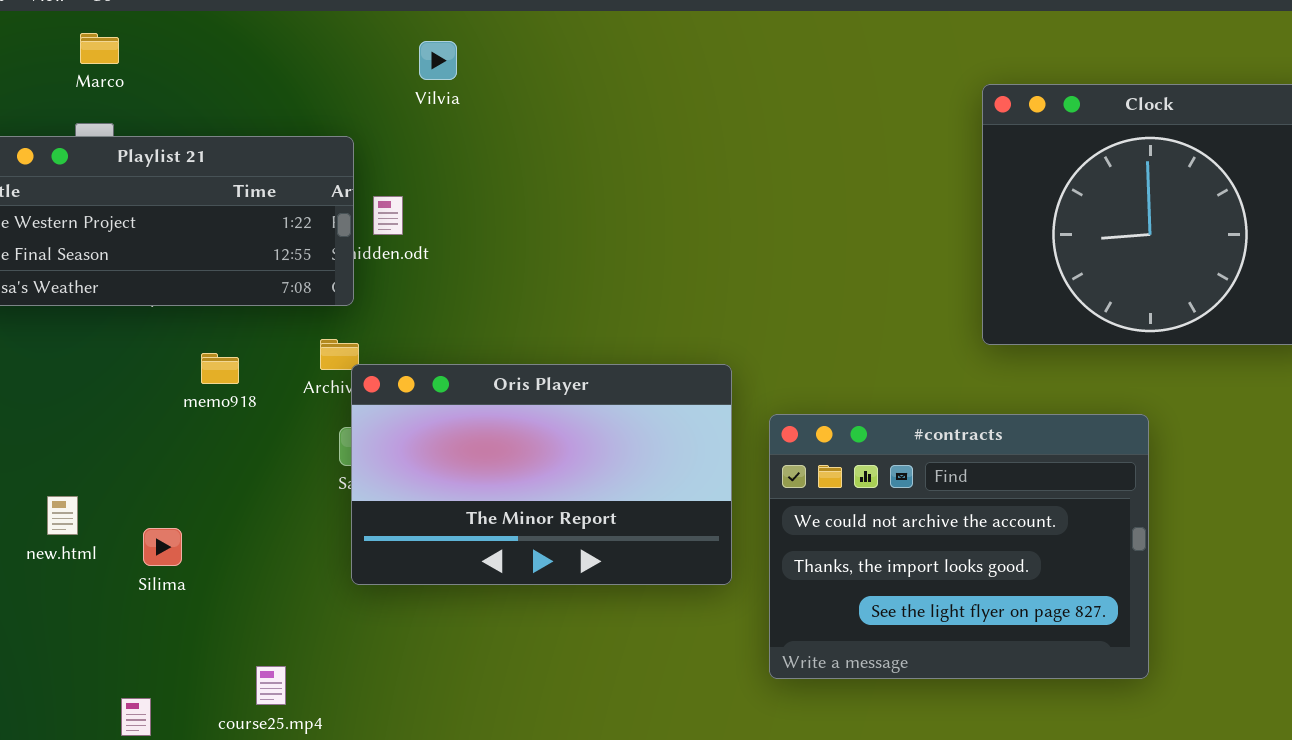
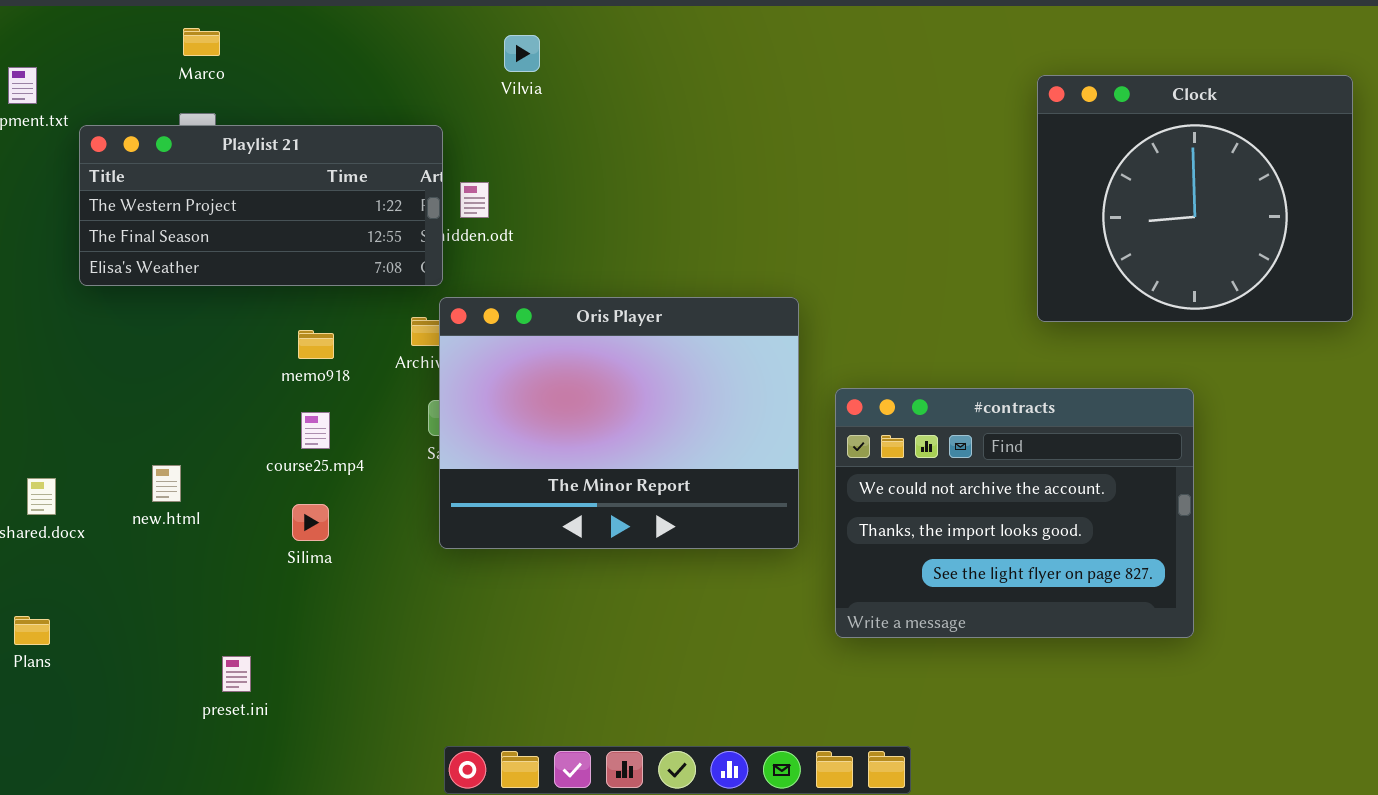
Oris Player: [351,364,732,585] -> [439,297,799,549], resized
Silima: [143,528,182,566] -> [292,504,329,541], moved
course25.mp4: [256,666,286,705] -> [301,412,330,449], moved

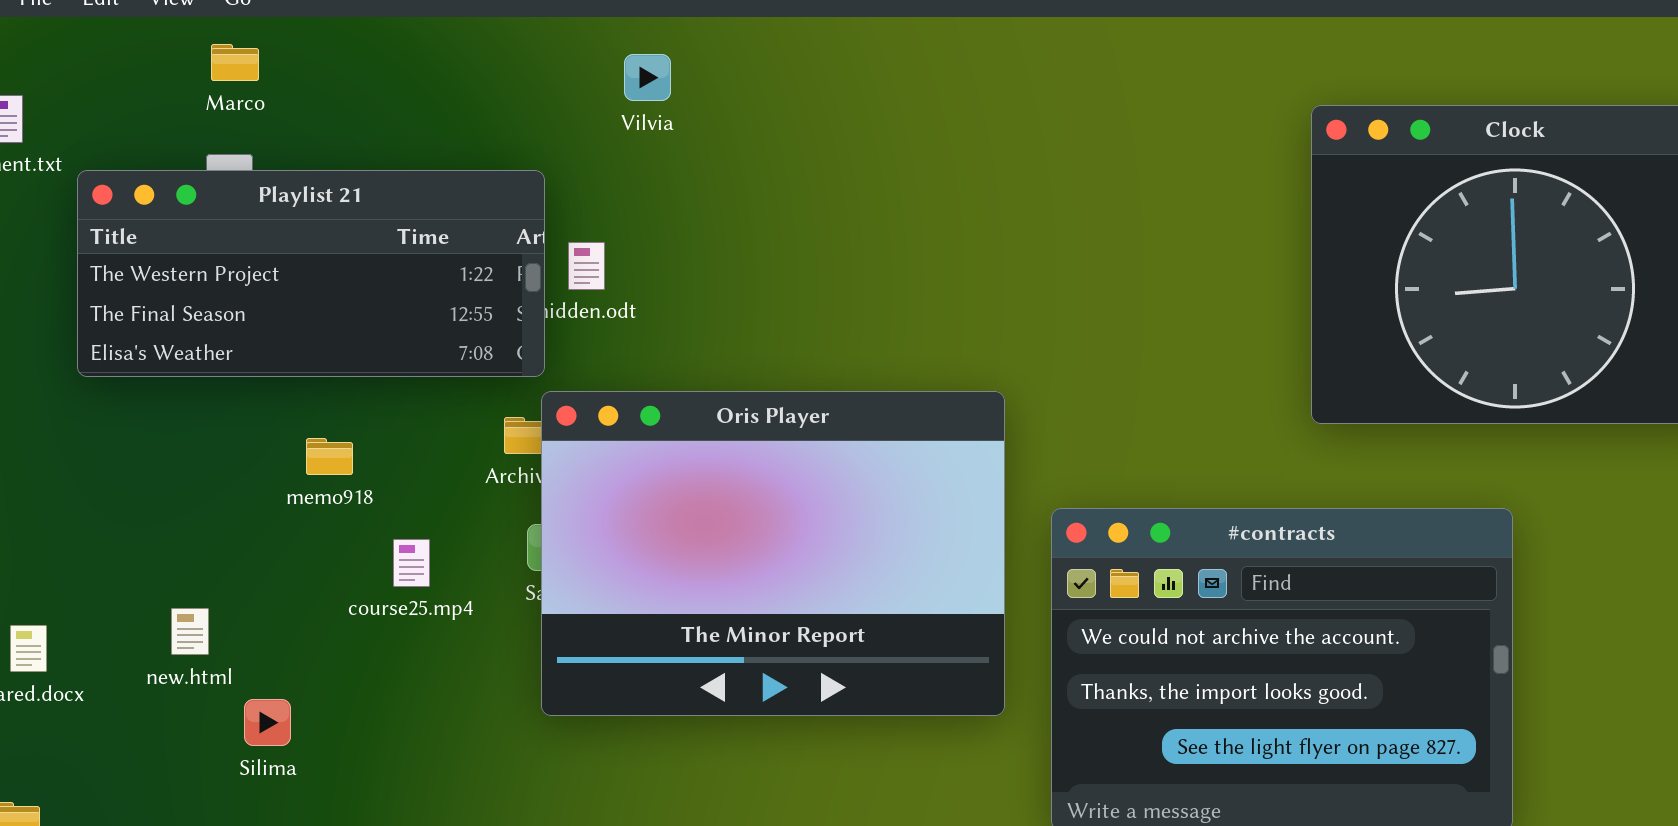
memo918: [298,330,334,359] -> [306,438,353,475], moved
course25.mp4: [301,412,330,449] -> [393,539,430,587], moved
Silima: [292,504,329,541] -> [244,699,291,746], moved

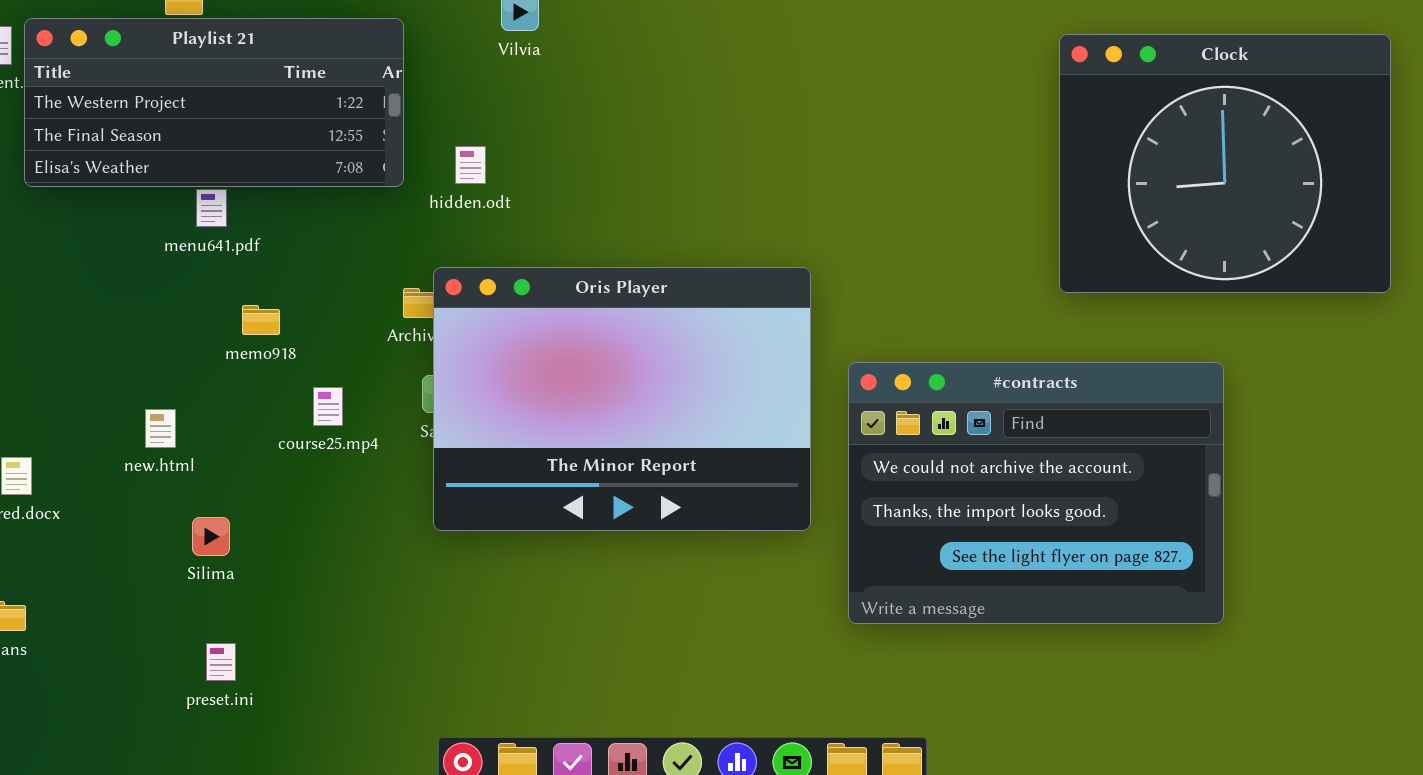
Playlist 21: [77,170,545,377] -> [24,18,404,187], moved
new.html: [171,608,209,655] -> [145,409,176,448], moved

